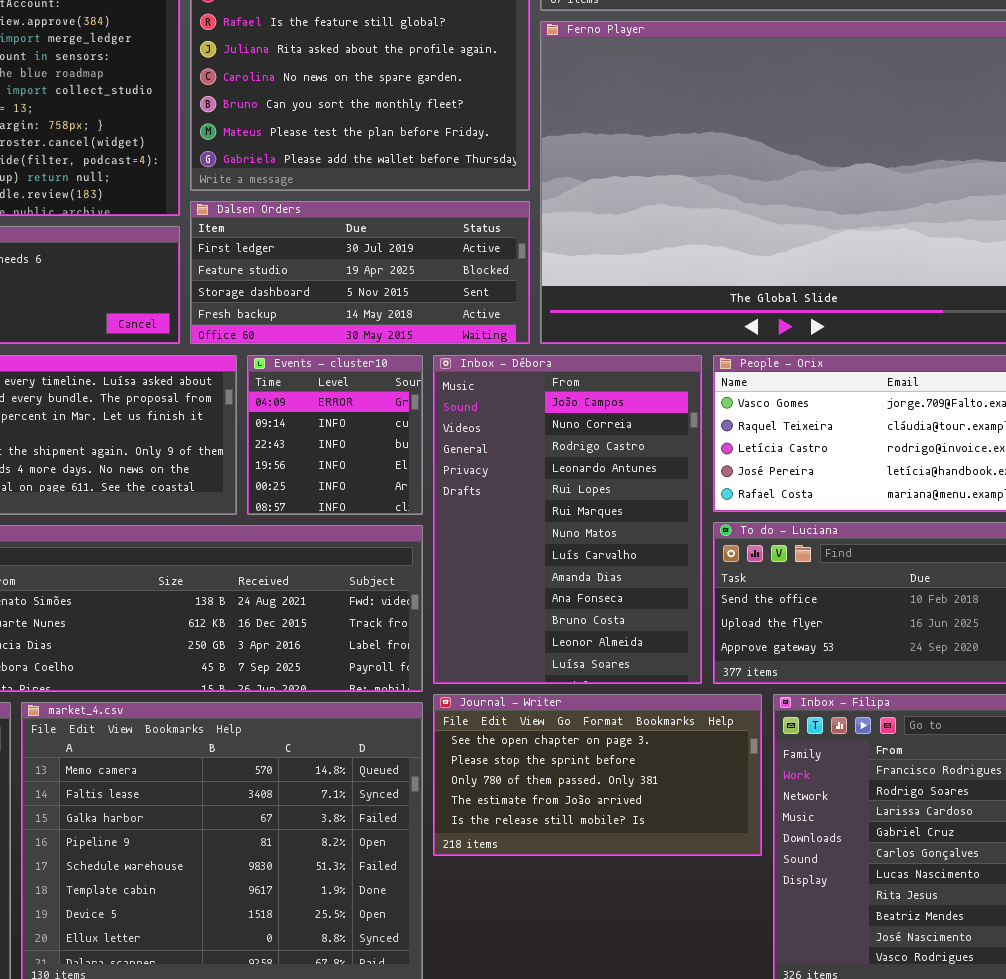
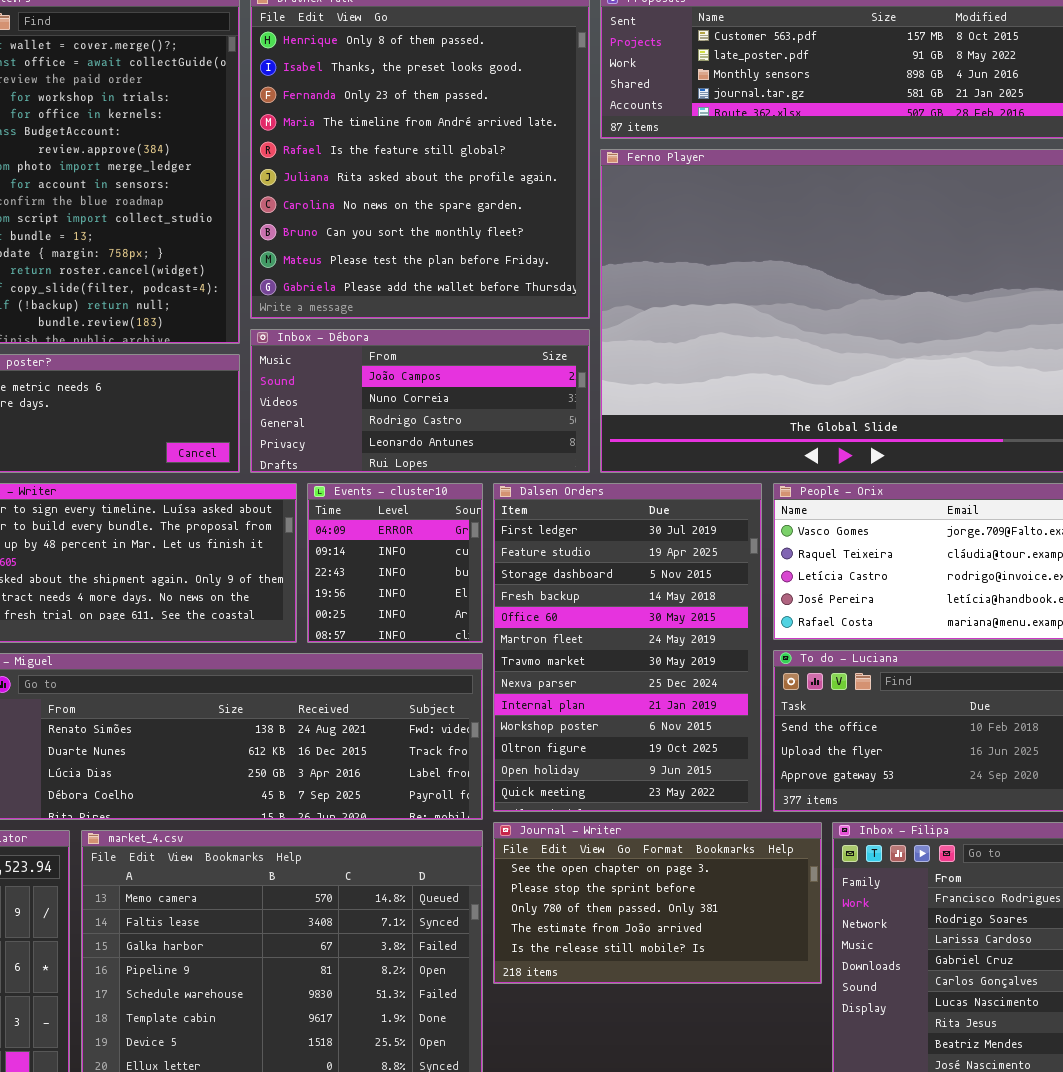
Dalsen Orders: [190,201,530,344] -> [493,483,762,812], moved, resized
Inbox - Débora: [433,355,702,684] -> [250,329,590,473], moved, resized

